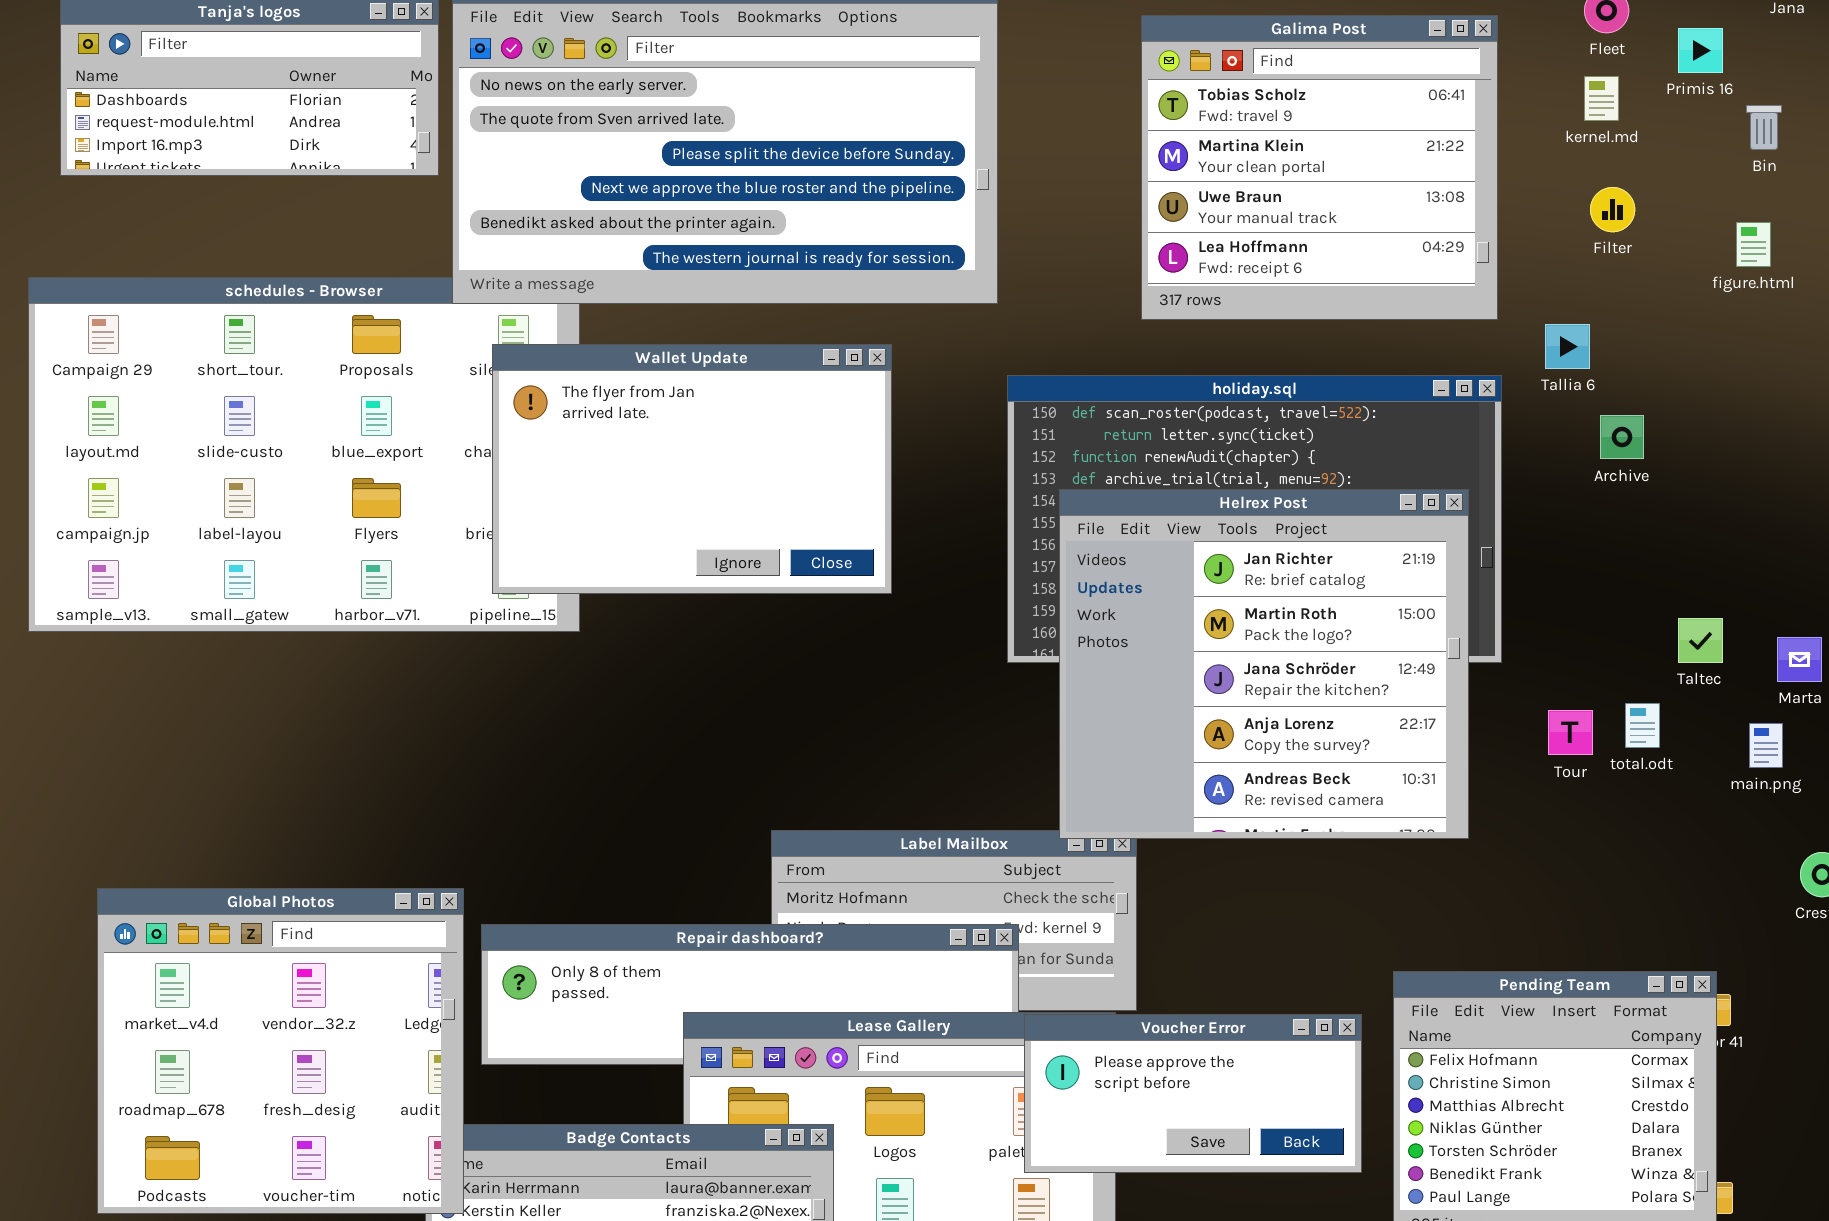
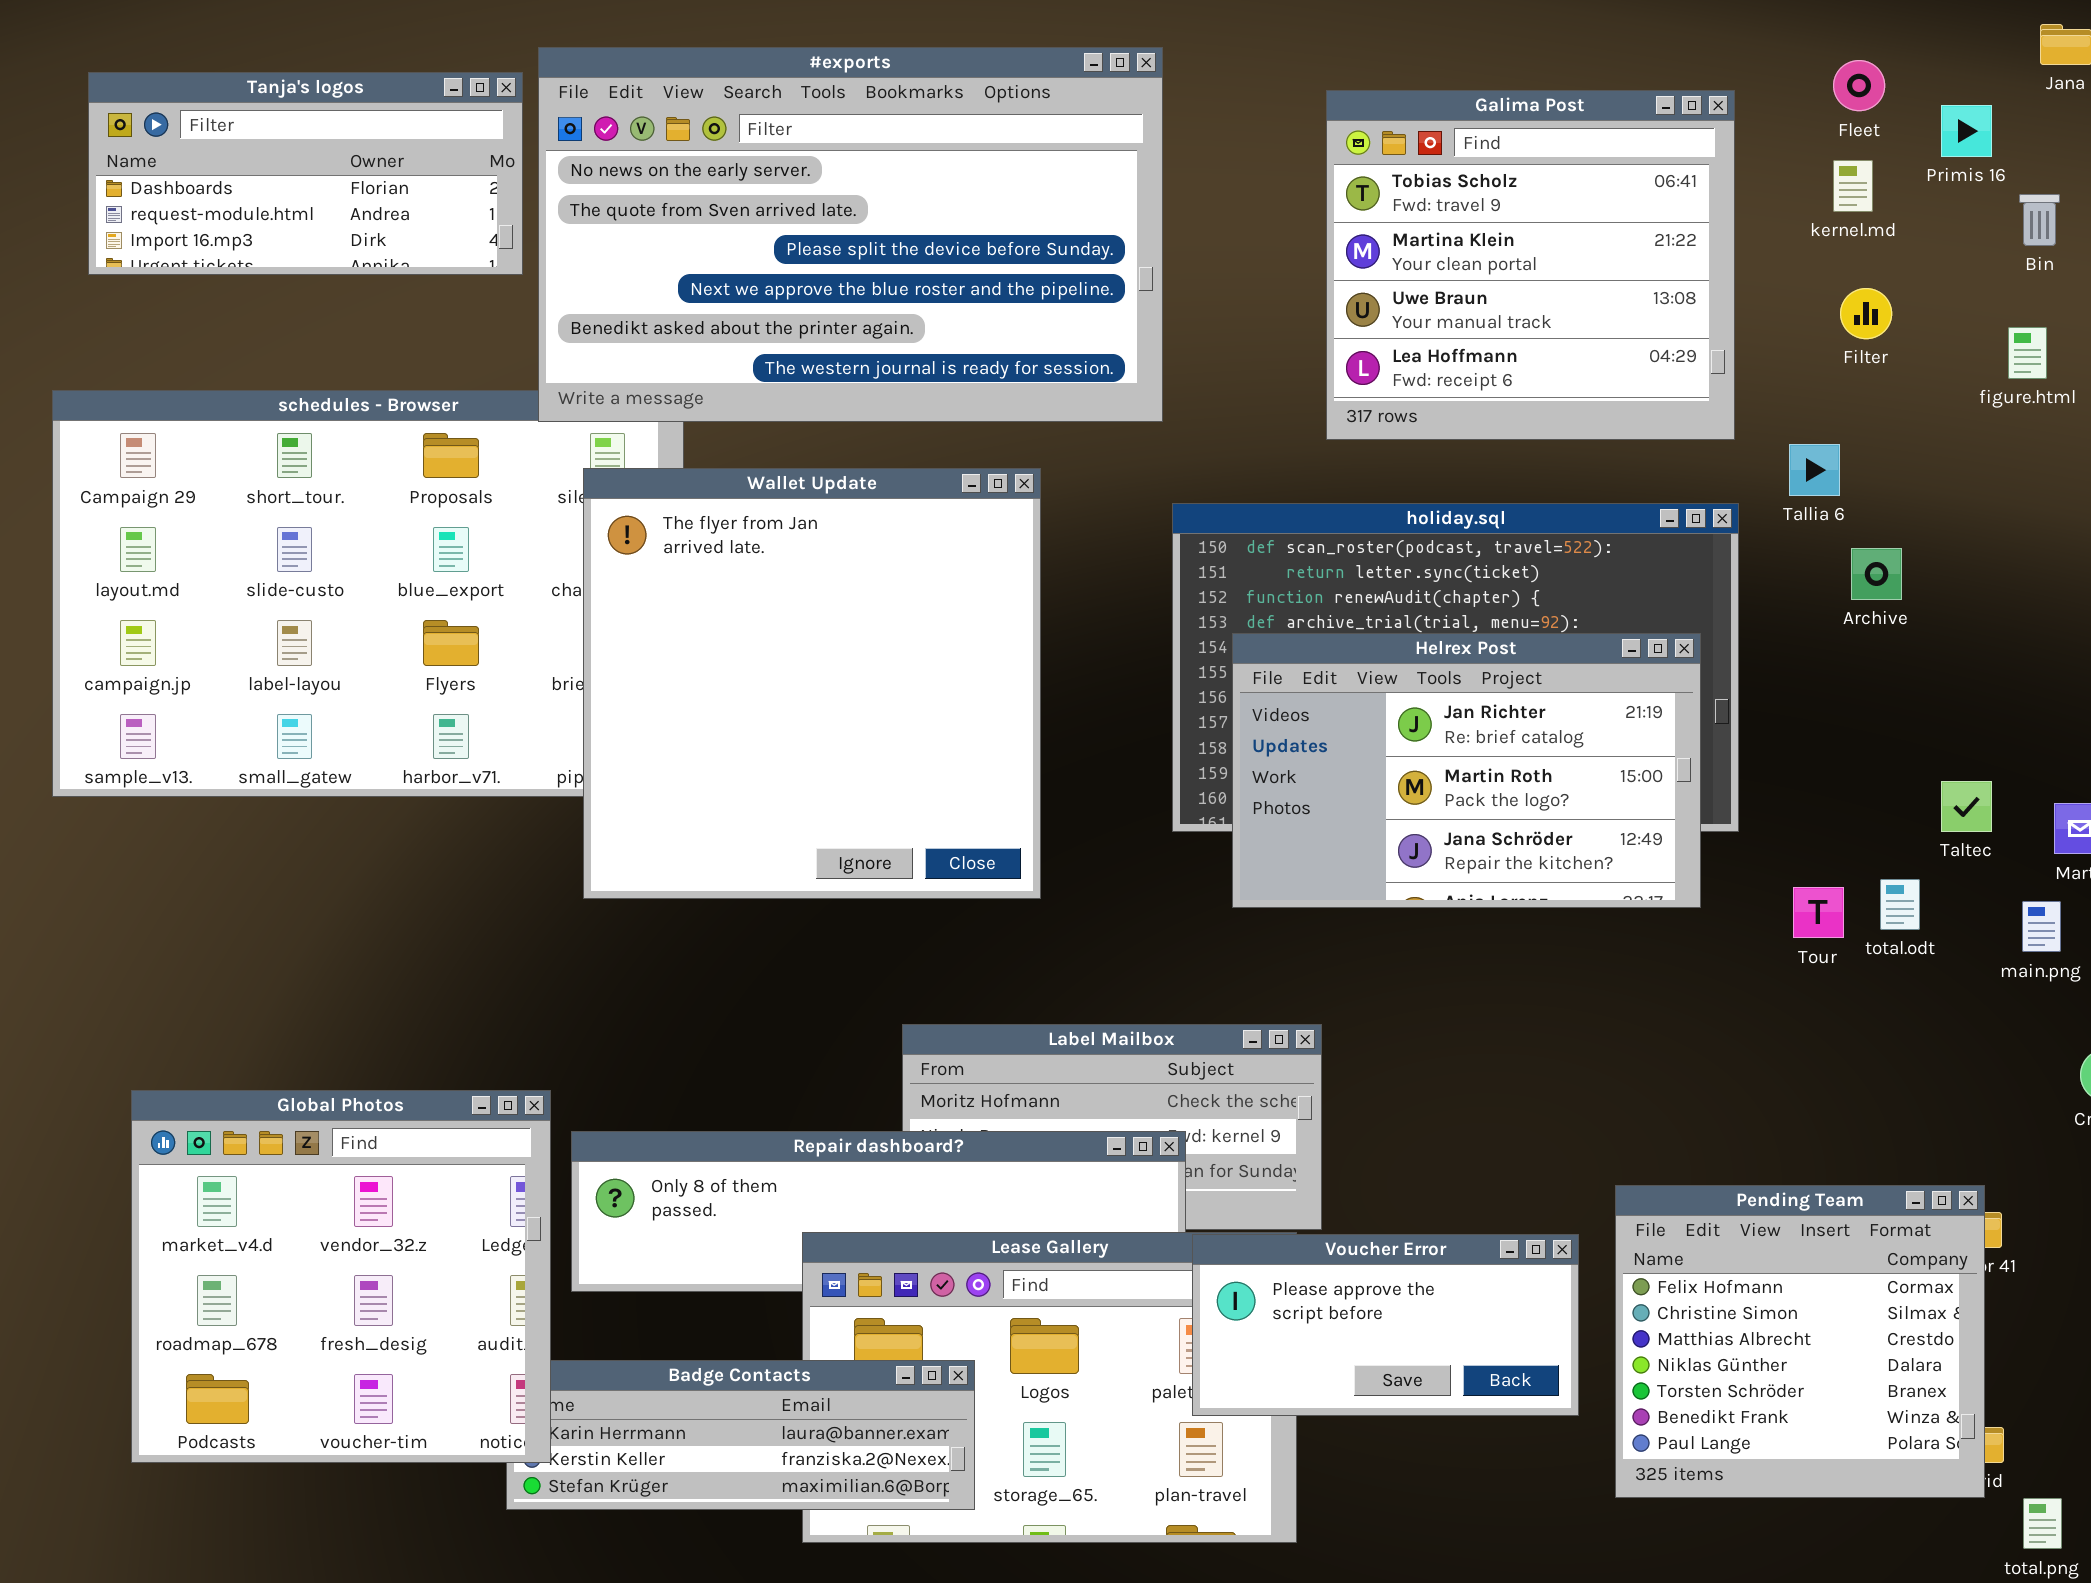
Wallet Update: [492,344,892,594] -> [583,468,1041,899], resized
Helrex Post: [1059,489,1469,839] -> [1232,633,1701,908], resized

